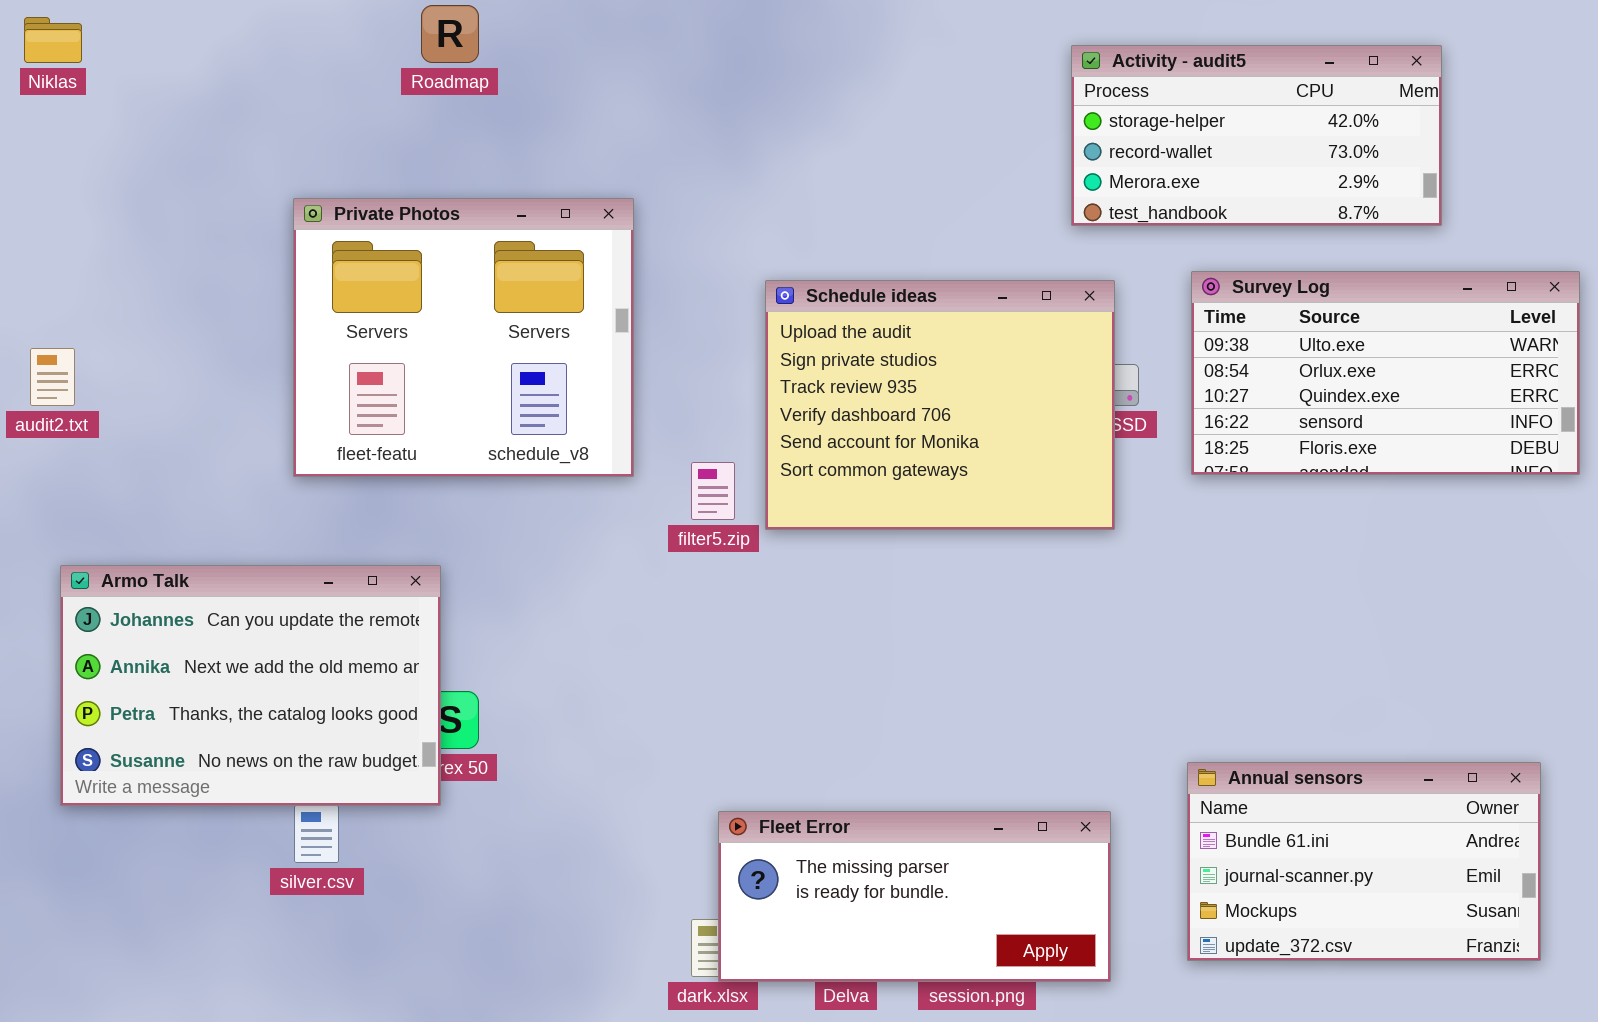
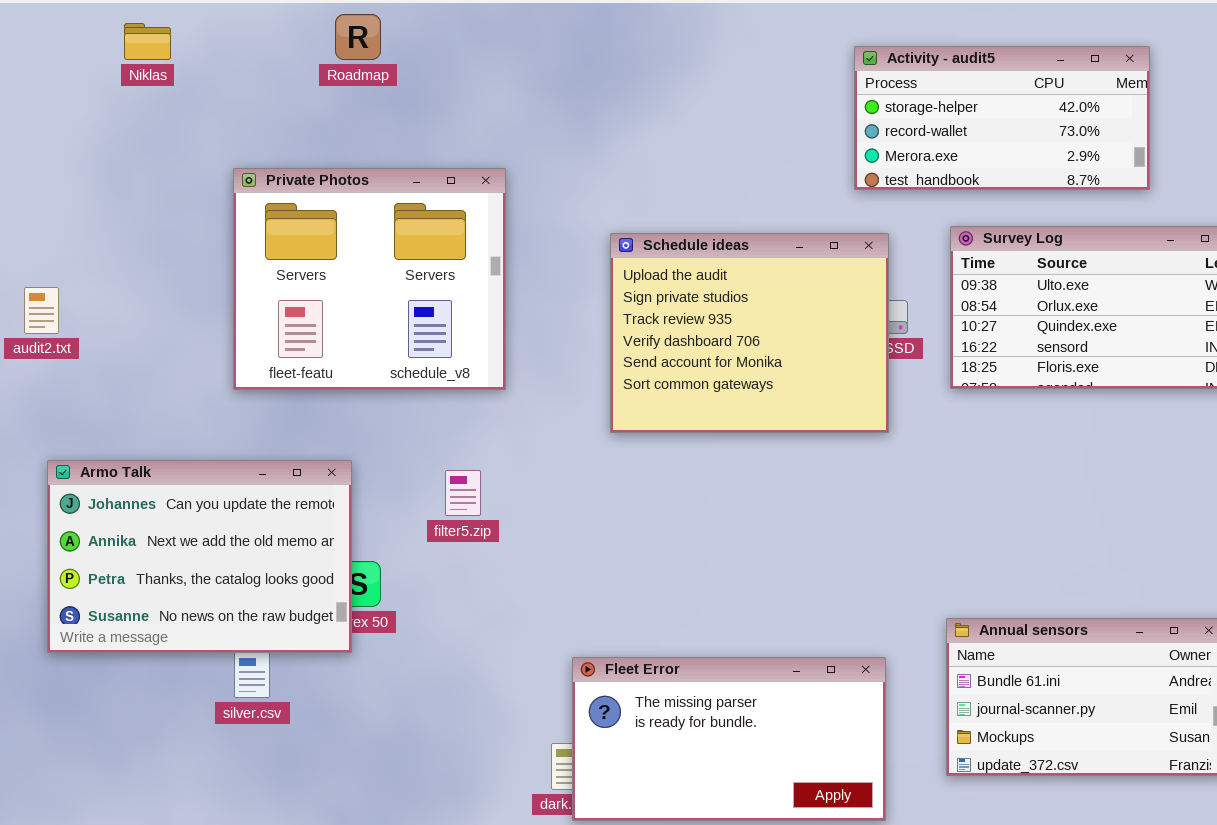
Niklas: [24,17,82,63] -> [124,23,171,60], moved
filter5.zip: [691,462,735,520] -> [445,470,481,516], moved
Fleet Error: [718,811,1111,982] -> [572,657,886,821], resized

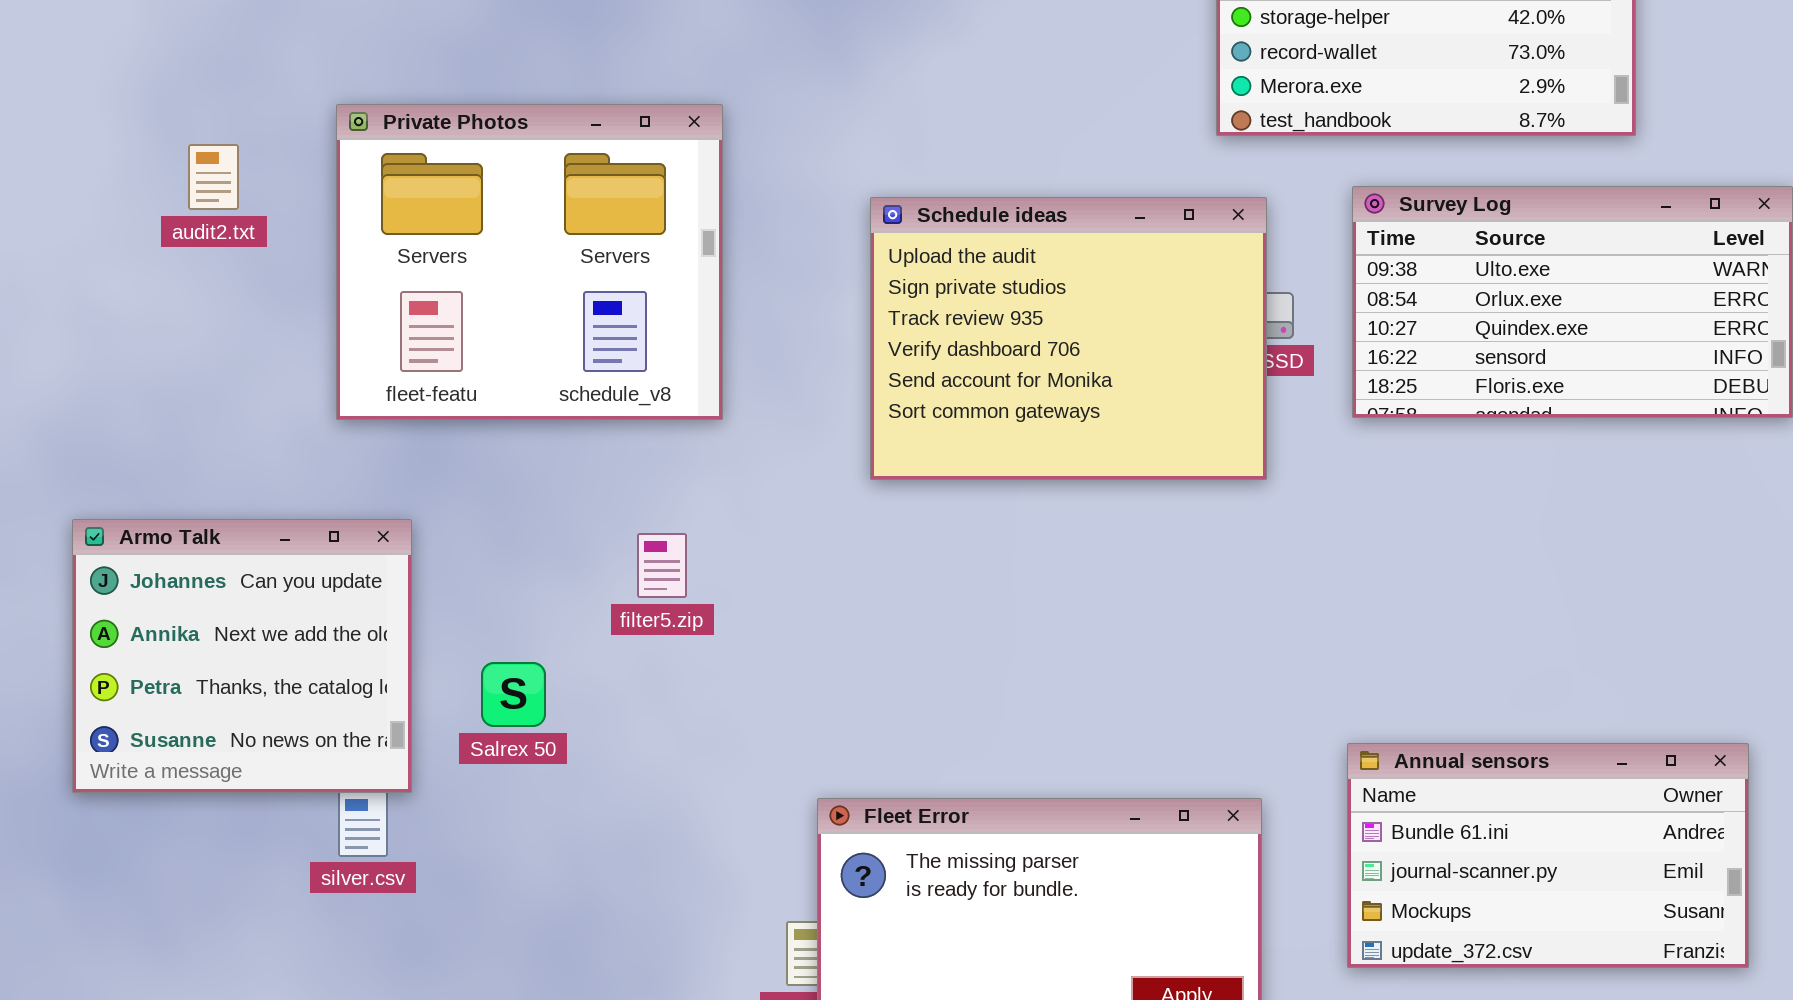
audit2.txt: [24,287,59,334] -> [188,144,239,210], moved
Armo Talk: [47,460,352,653] -> [72,519,412,793], resized

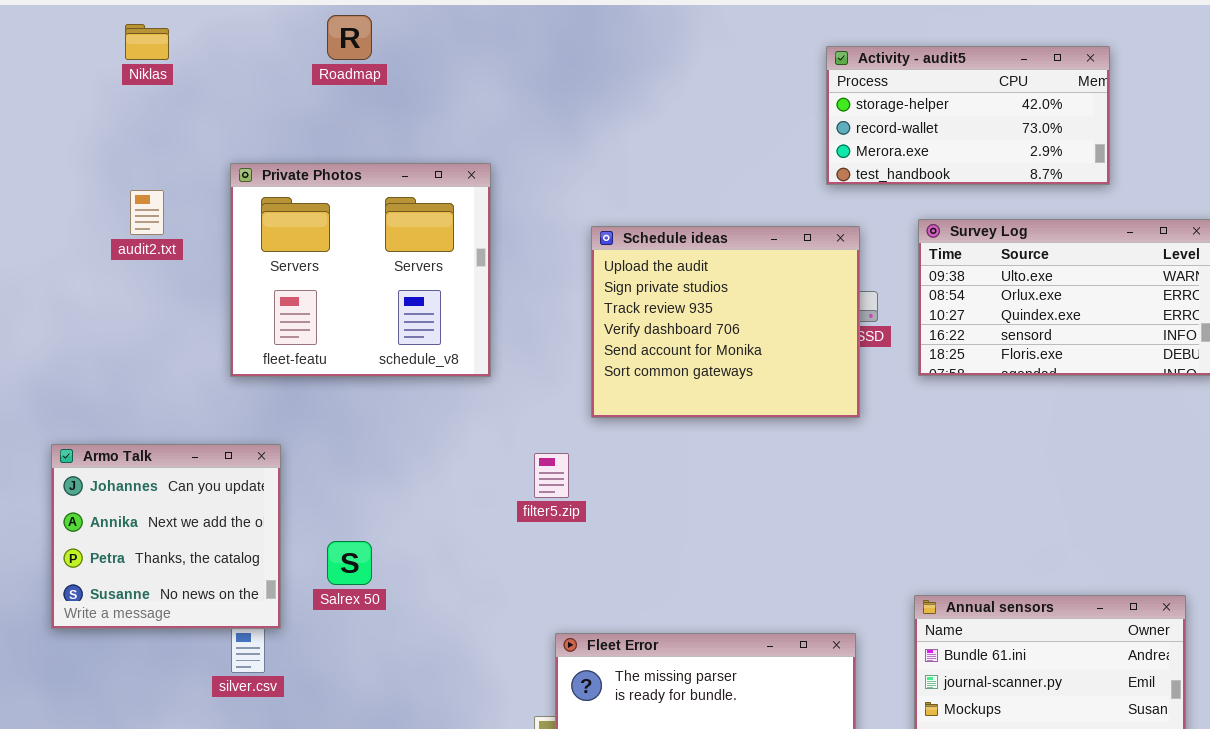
filter5.zip: [637,533,687,598] -> [534,453,569,498], moved

